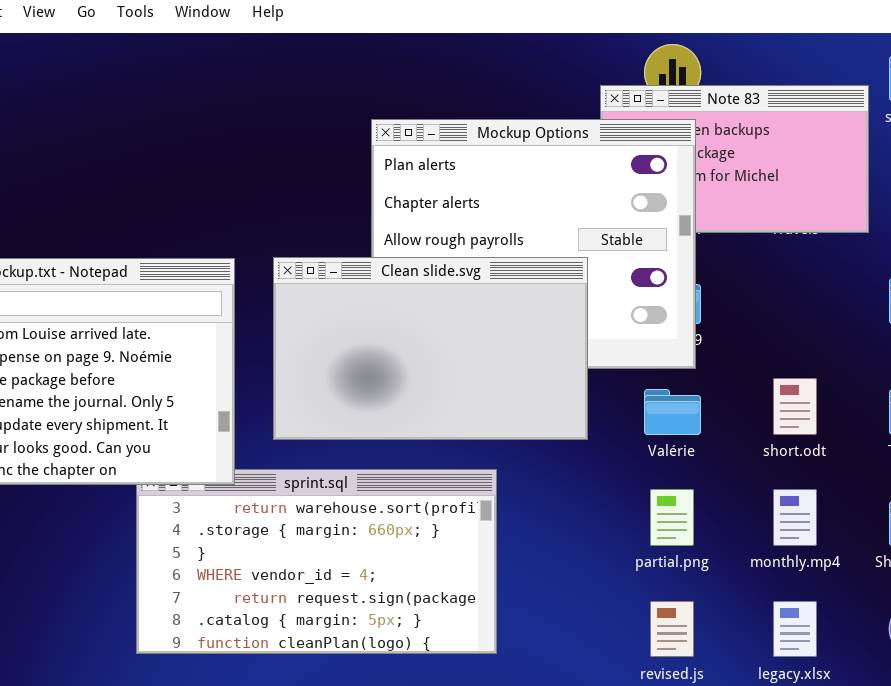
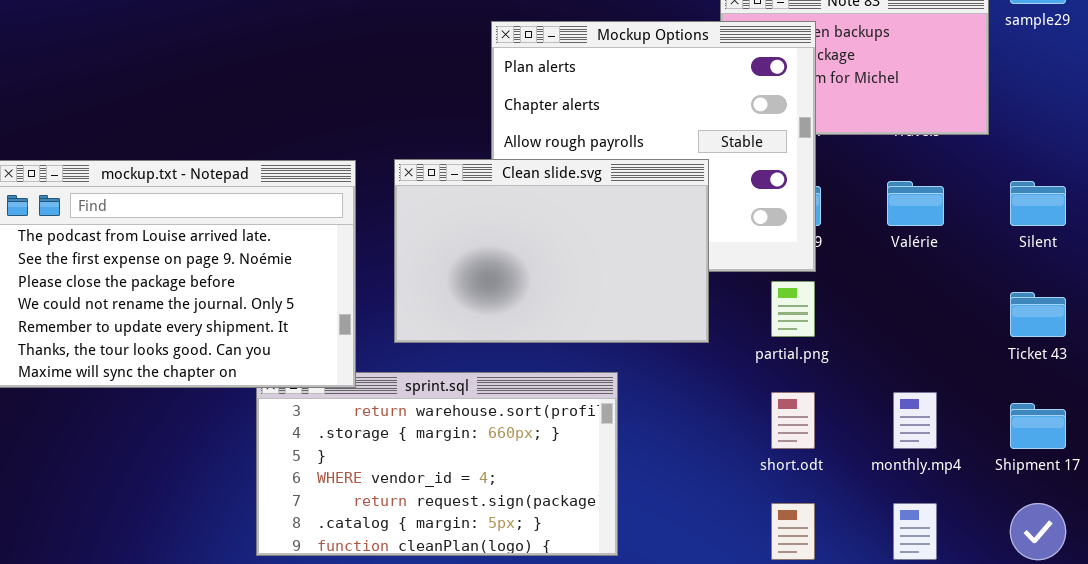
short.odt: [773,378,817,435] -> [771,392,815,449], moved
Valérie: [644,389,701,435] -> [887,181,944,226], moved
partial.png: [650,489,694,546] -> [771,281,815,337], moved

